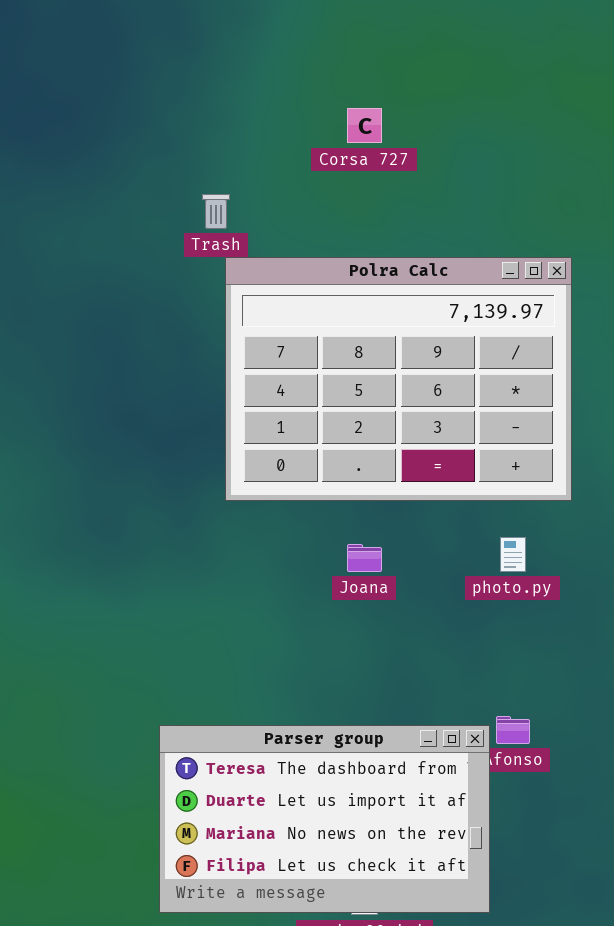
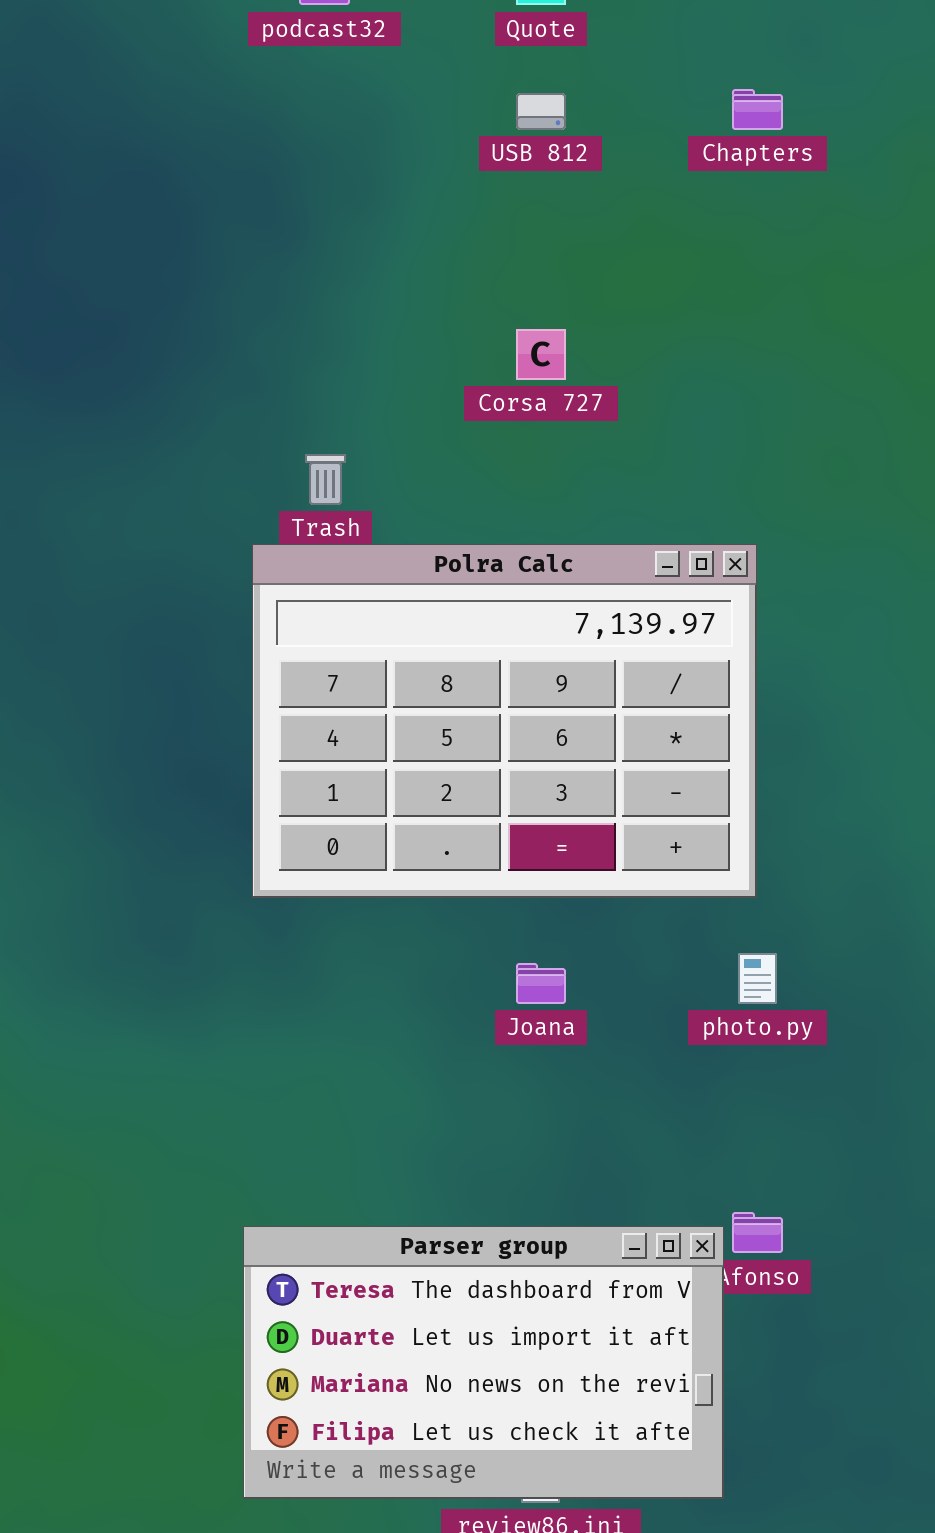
Polra Calc: [225,257,572,501] -> [252,544,757,898], moved

